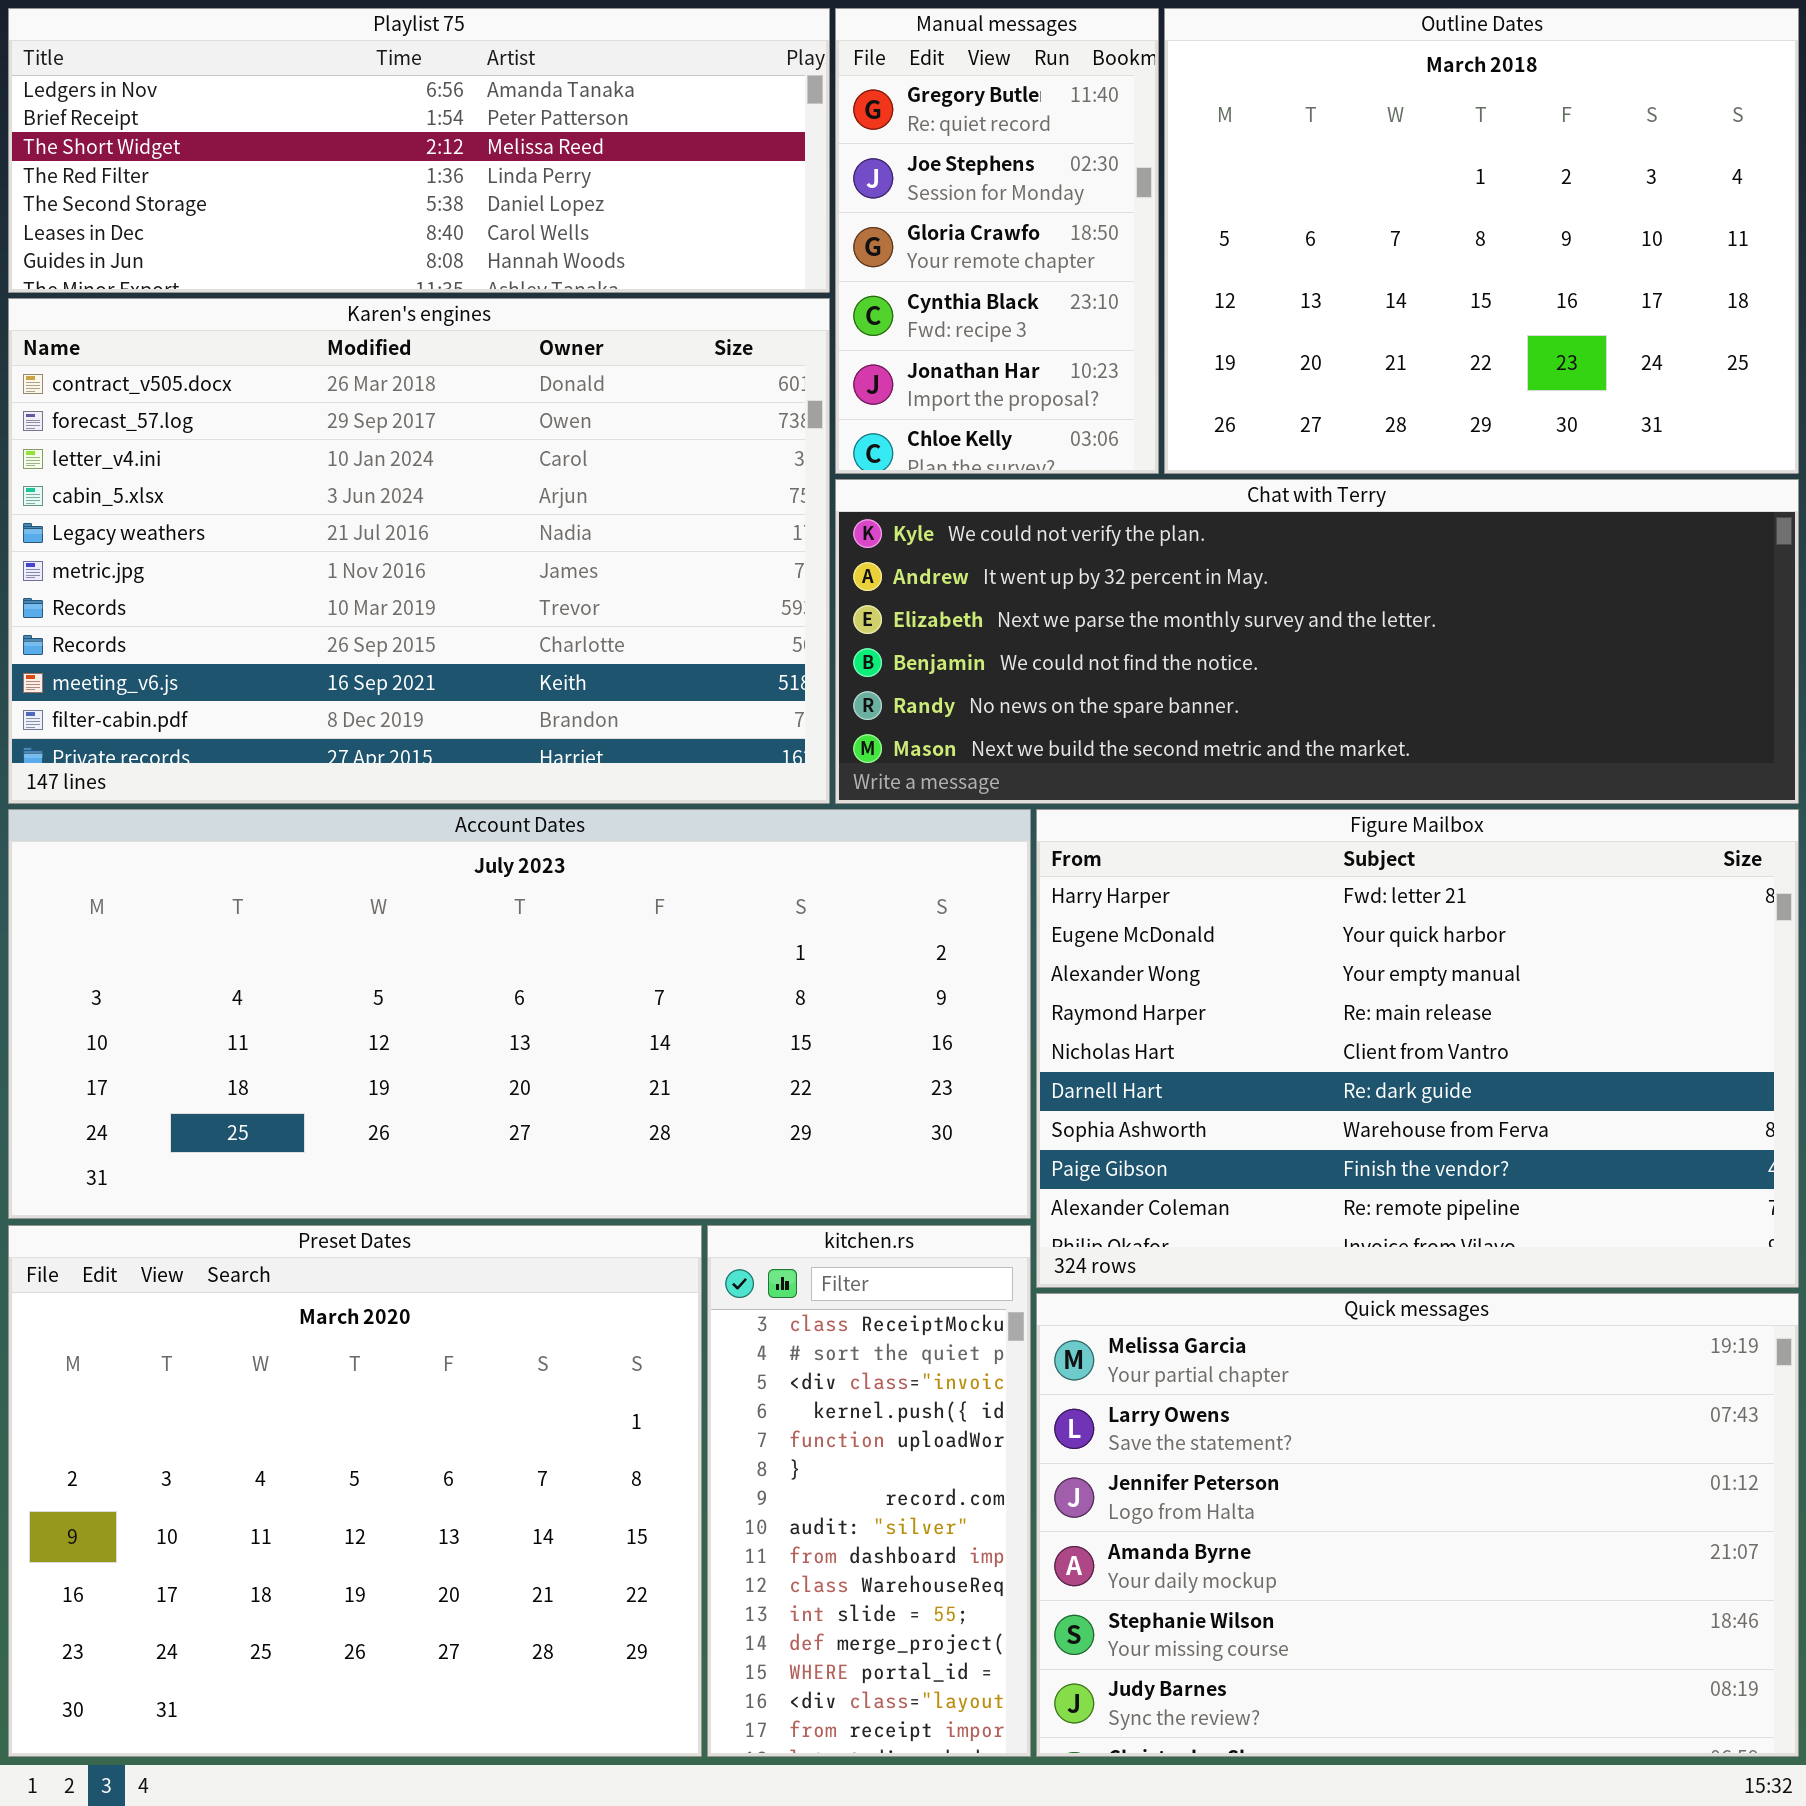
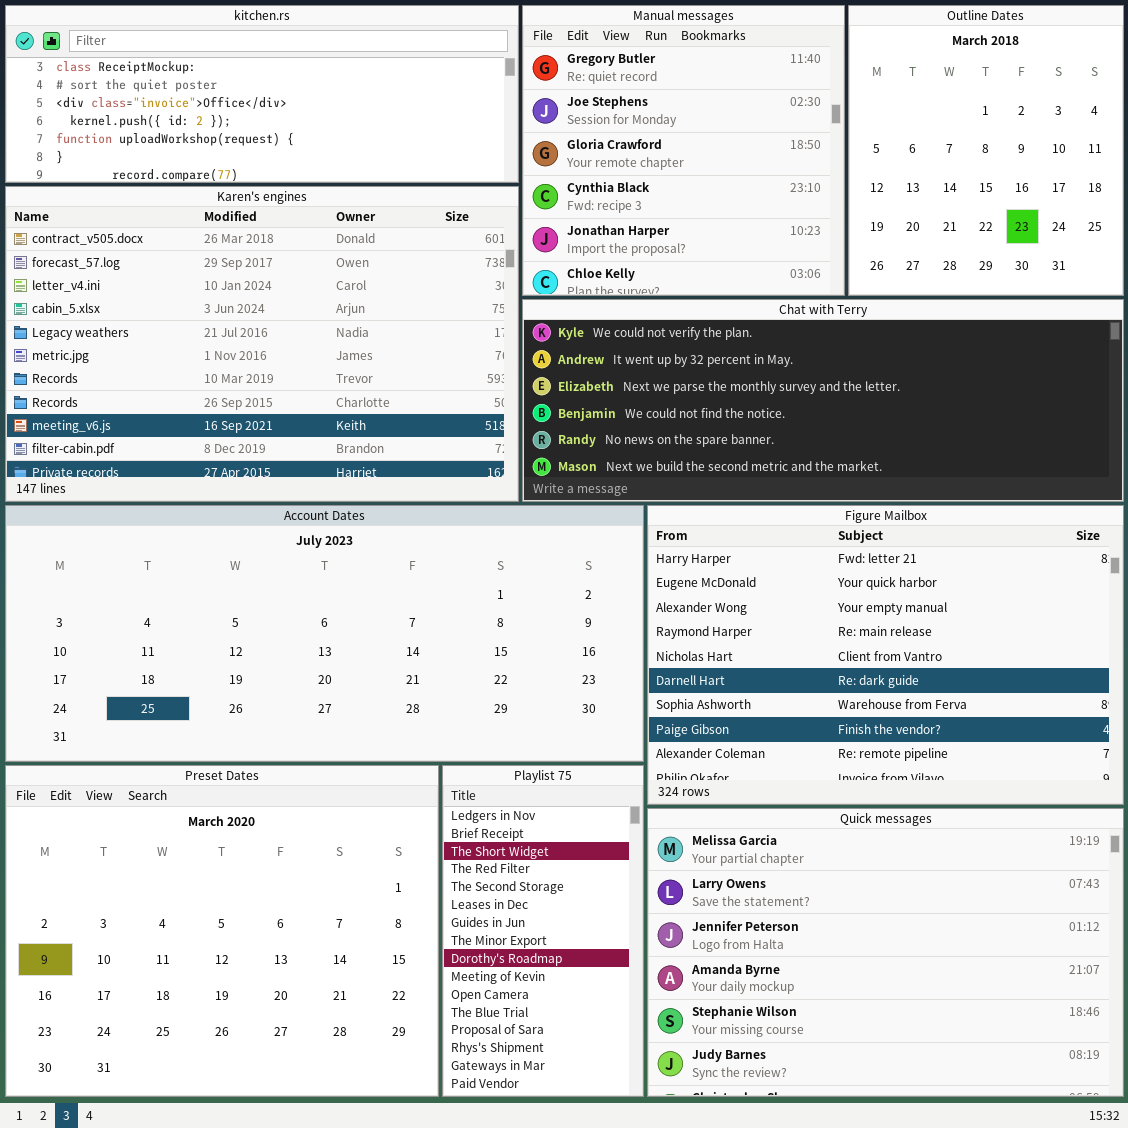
Playlist 75: [8,8,830,293] -> [442,765,644,1097], moved, resized
Manual messages: [835,8,1159,474] -> [522,5,845,296], resized
Outline Dates: [1164,8,1799,474] -> [848,5,1124,296], resized
kitchen.rs: [707,1225,1031,1757] -> [5,5,519,183], moved, resized

